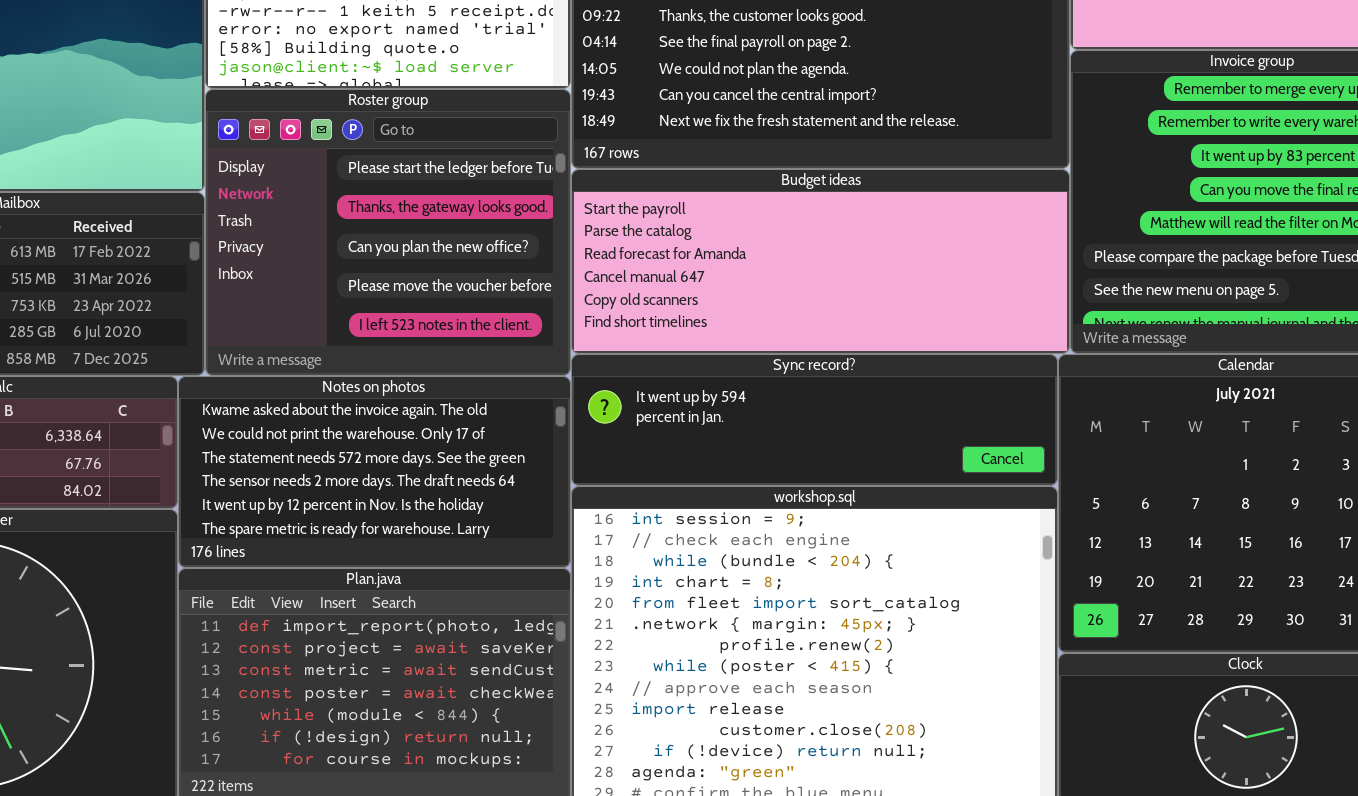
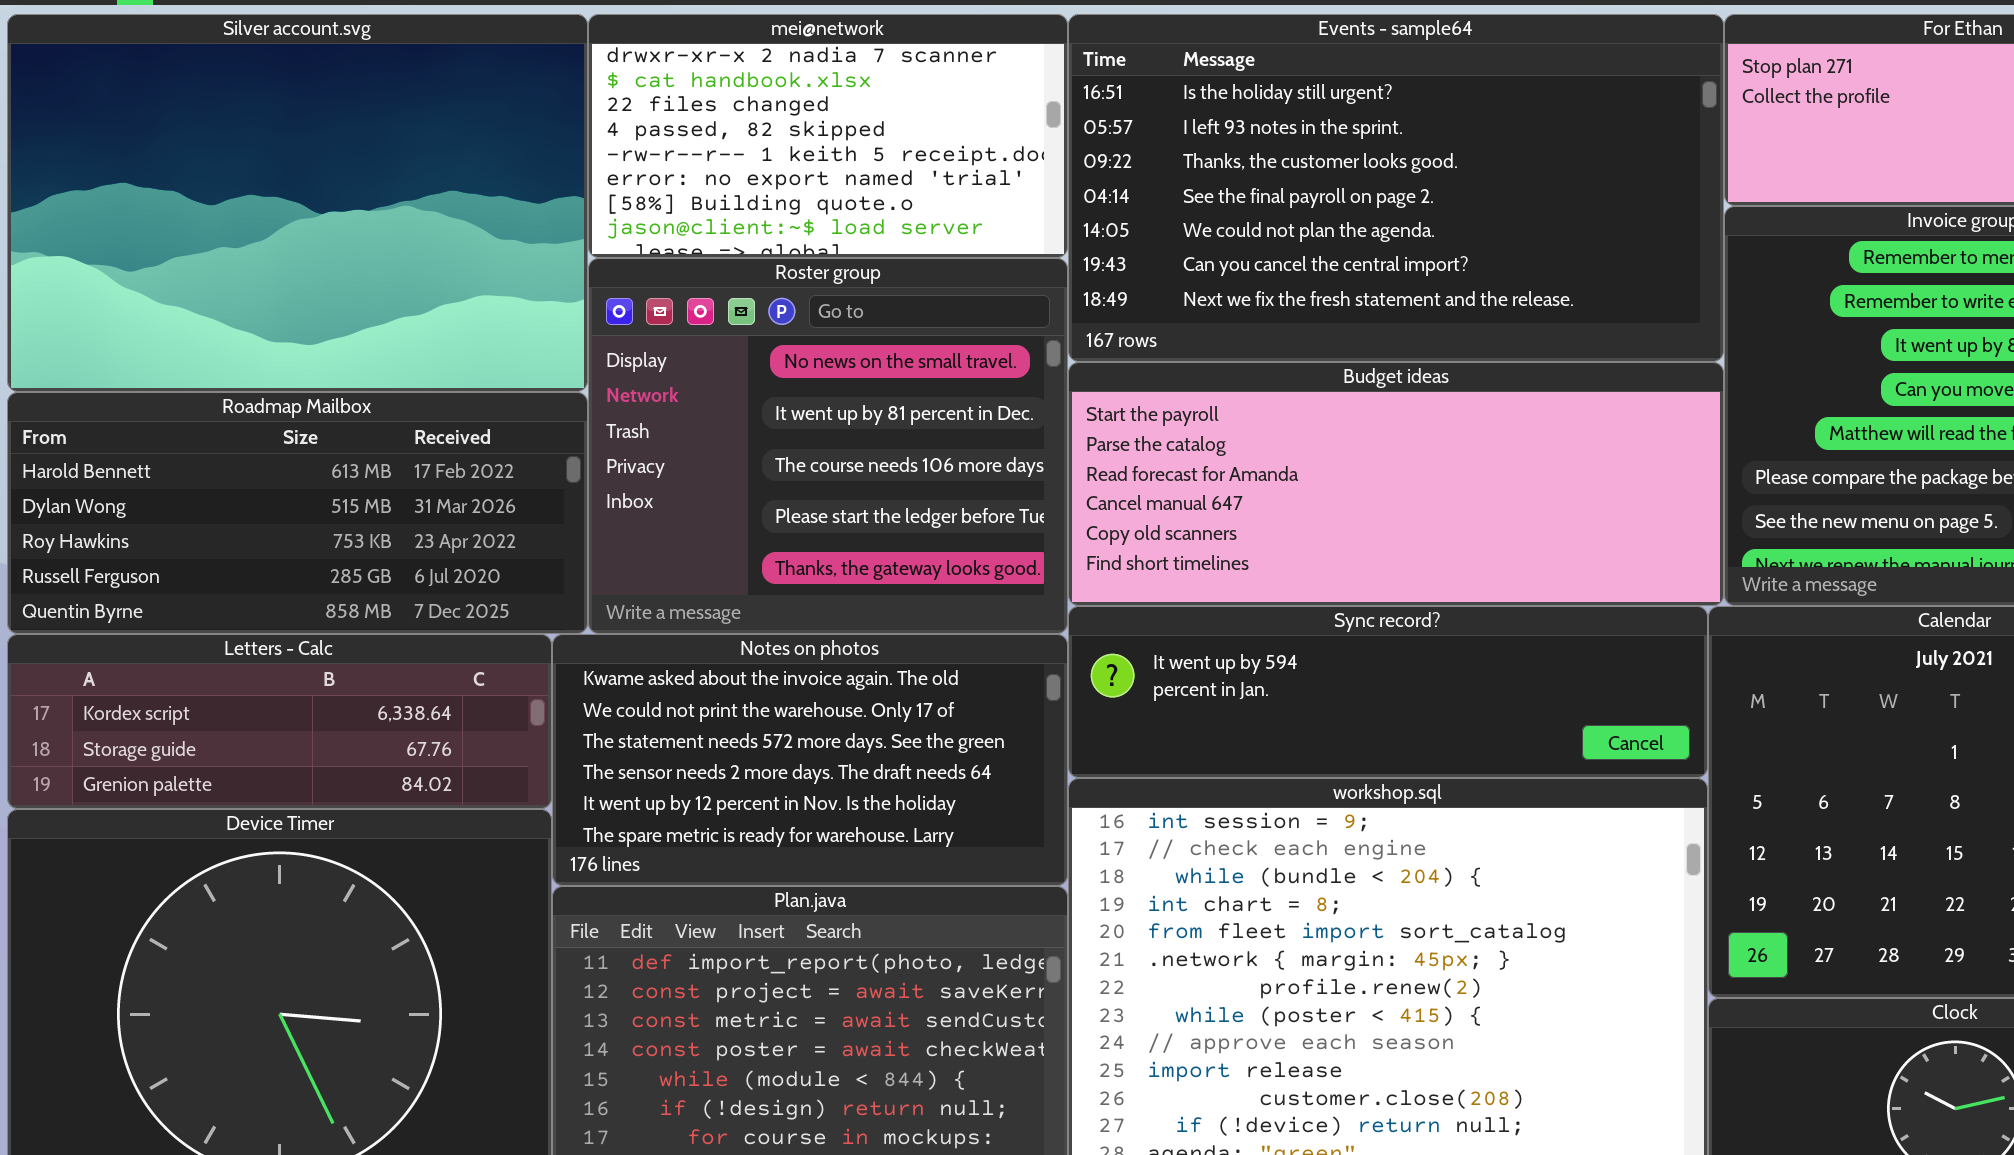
Roster group: [205,89,571,376] -> [588,258,1068,634], scrolled up 3 rows

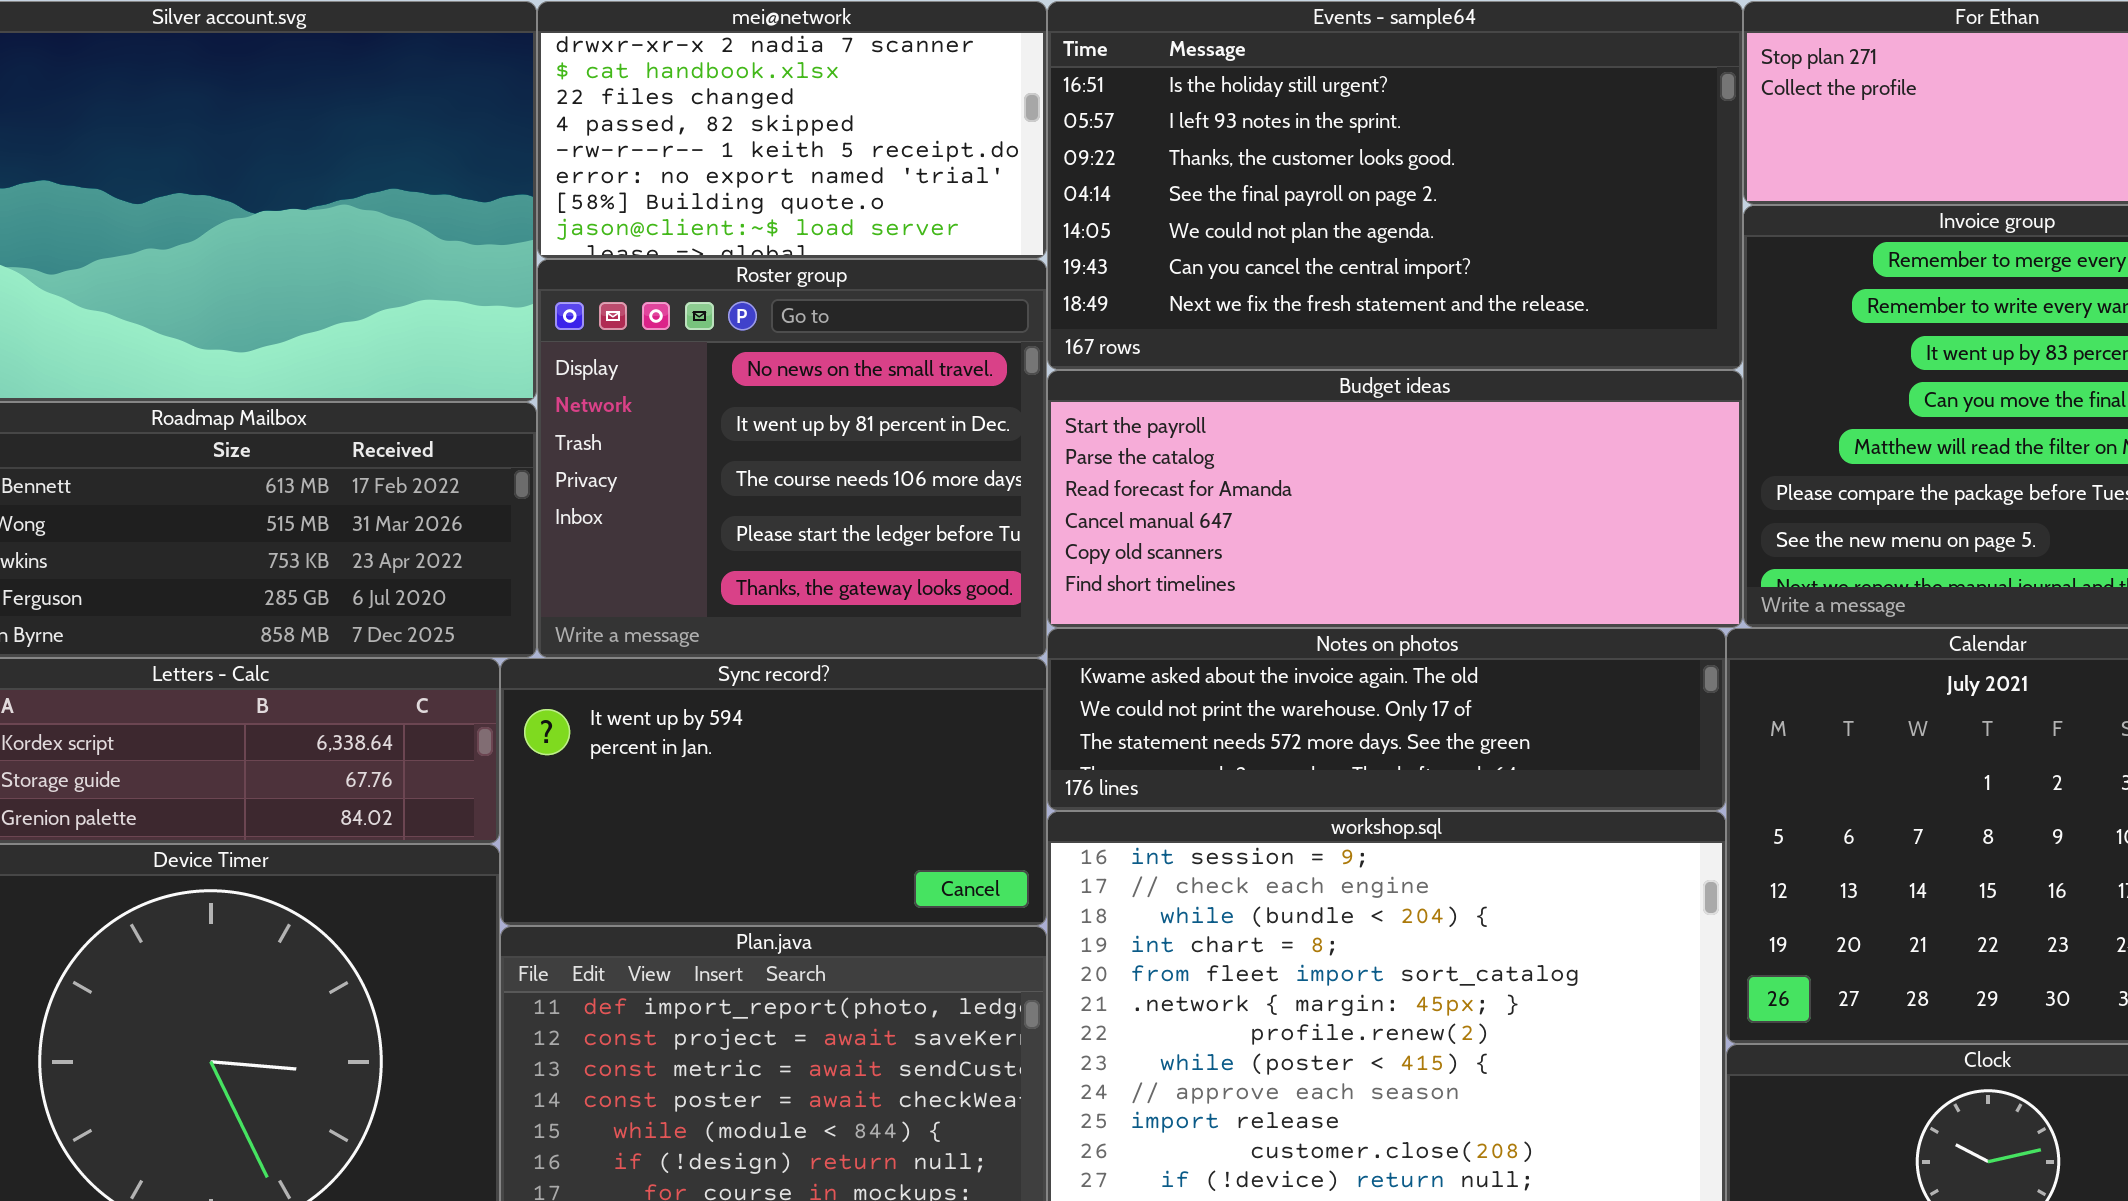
Sync record?: [1068,606,1708,778] -> [500,658,1047,926], moved, resized
Notes on photos: [552,634,1068,886] -> [1047,628,1726,811], moved, resized

